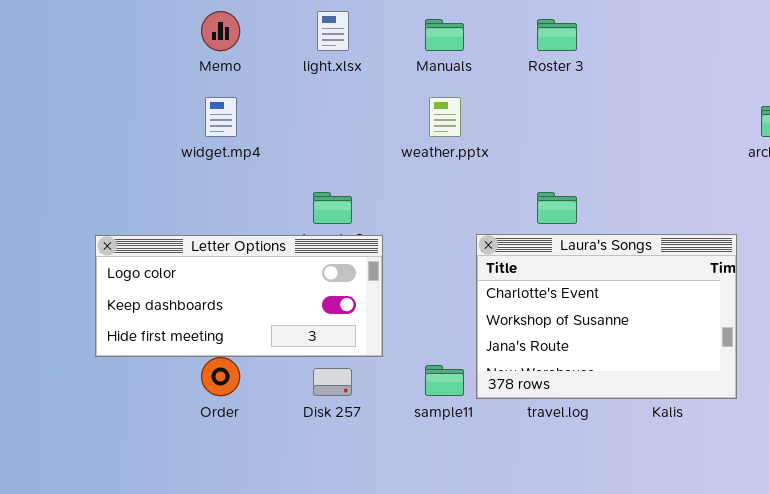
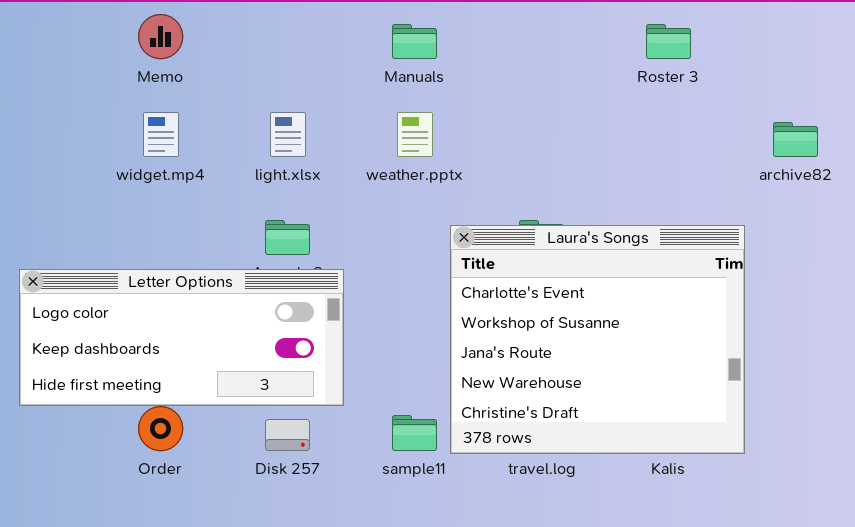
light.xlsx: [317,11,349,51] -> [270,112,306,157], moved
Roster 3: [537,19,577,51] -> [646,24,691,59], moved
Laura's Songs: [476,234,737,399] -> [450,225,745,454], resized

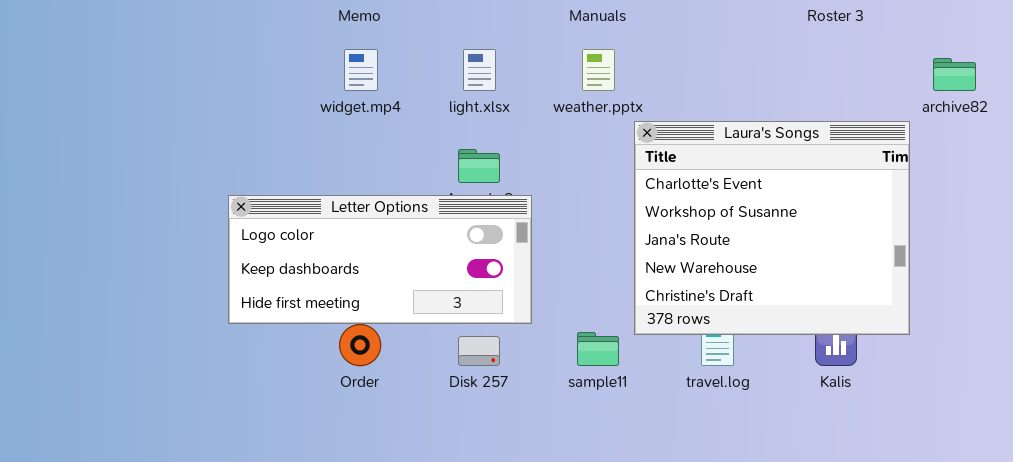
Laura's Songs: [450,225,745,454] -> [634,121,910,335], moved

